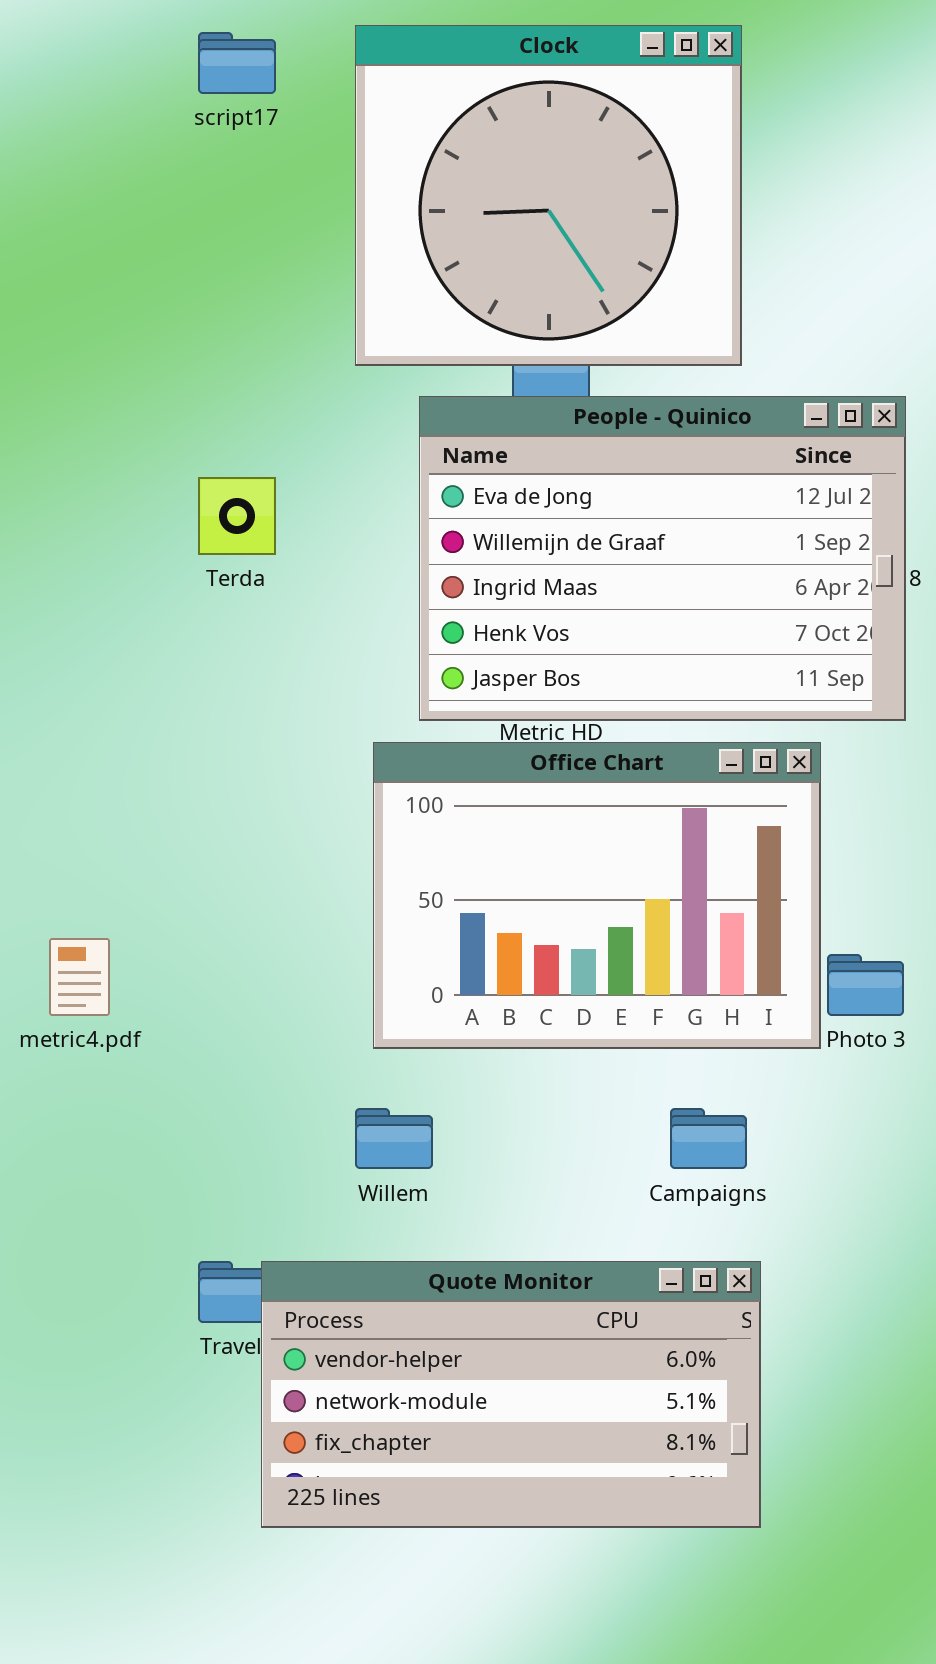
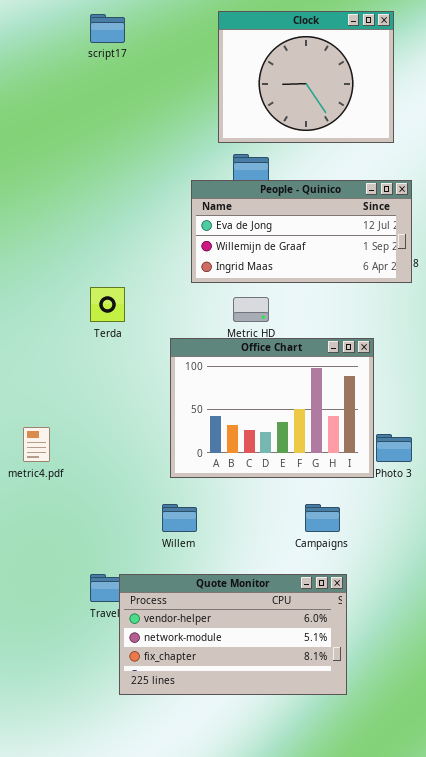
Clock: [355,25,742,366] -> [218,11,394,143], moved, resized
People - Quinico: [419,396,906,721] -> [191,180,412,283], resized
Terda: [198,477,276,555] -> [90,287,125,322], moved

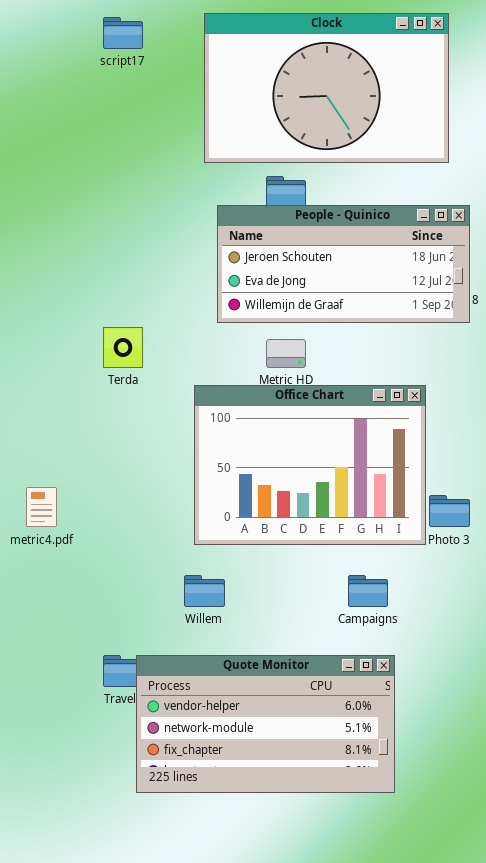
Clock: [218,11,394,143] -> [204,13,449,163], resized
People - Quinico: [191,180,412,283] -> [217,205,470,323], scrolled up 1 row

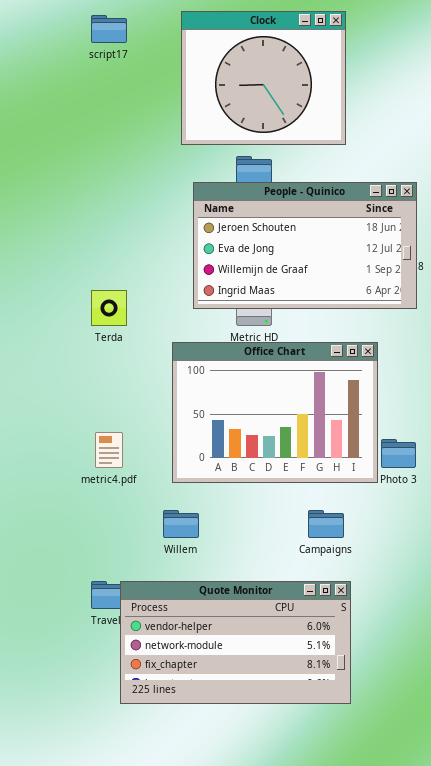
Clock: [204,13,449,163] -> [181,11,346,145], resized
People - Quinico: [217,205,470,323] -> [193,182,417,309], resized
metric4.pdf: [26,487,57,527] -> [95,432,123,468], moved

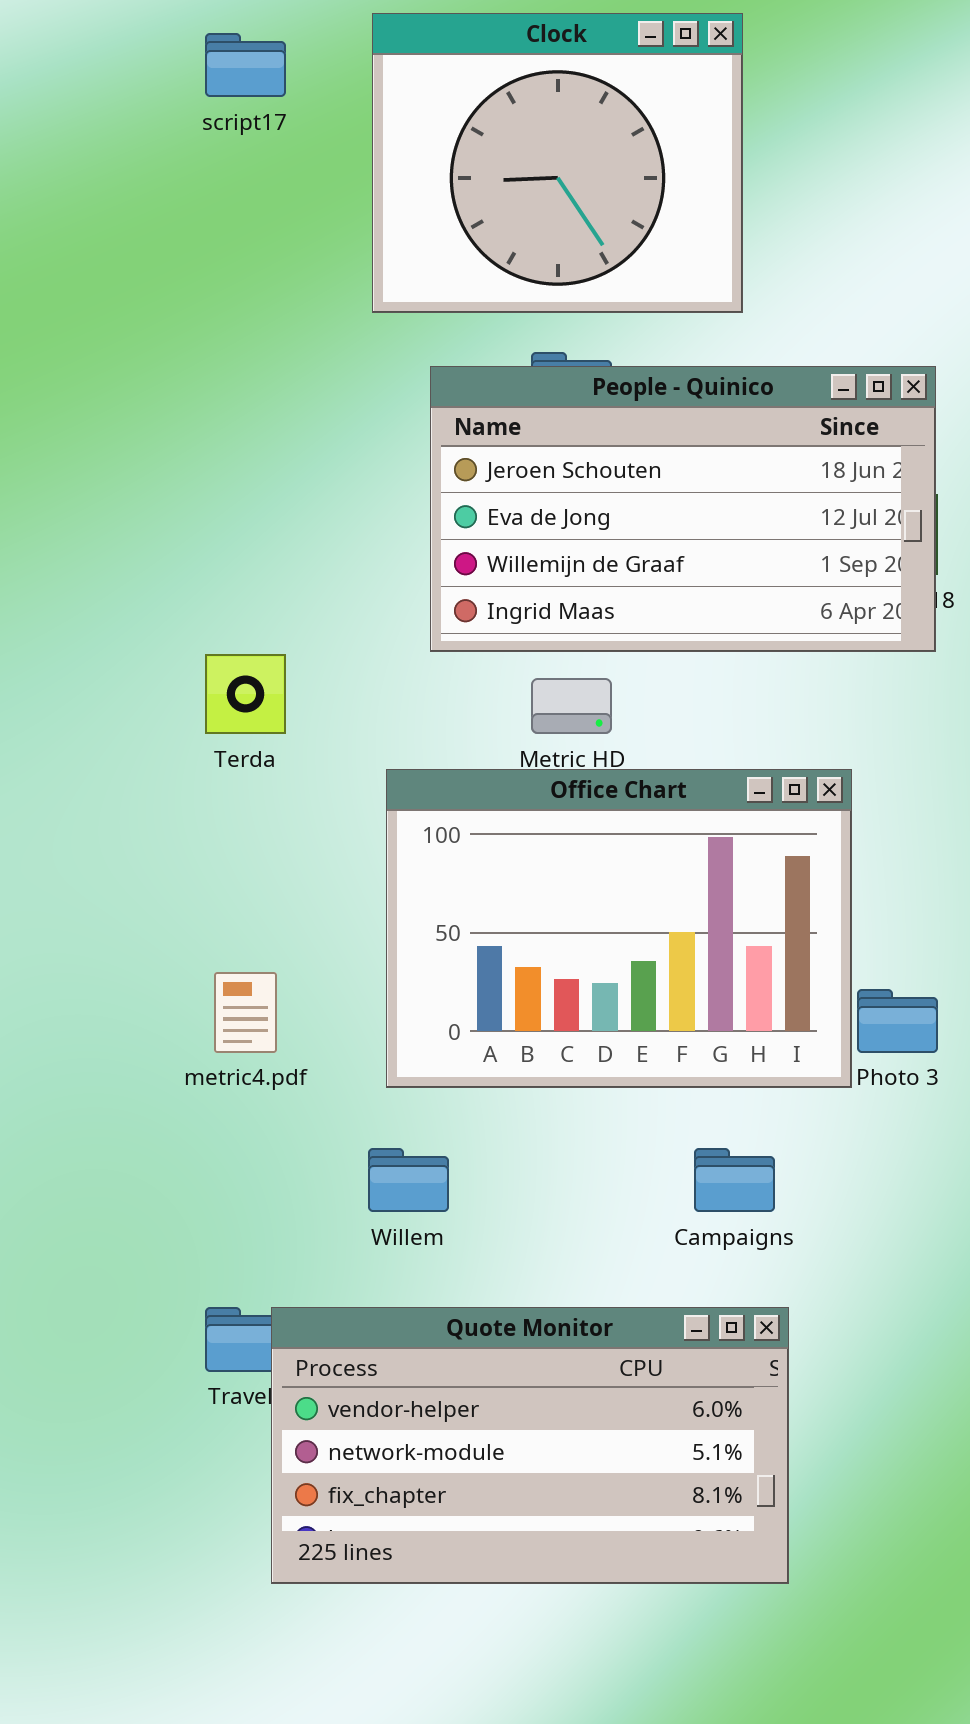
Clock: [181,11,346,145] -> [372,13,743,313], moved
People - Quinico: [193,182,417,309] -> [430,366,936,652], moved

